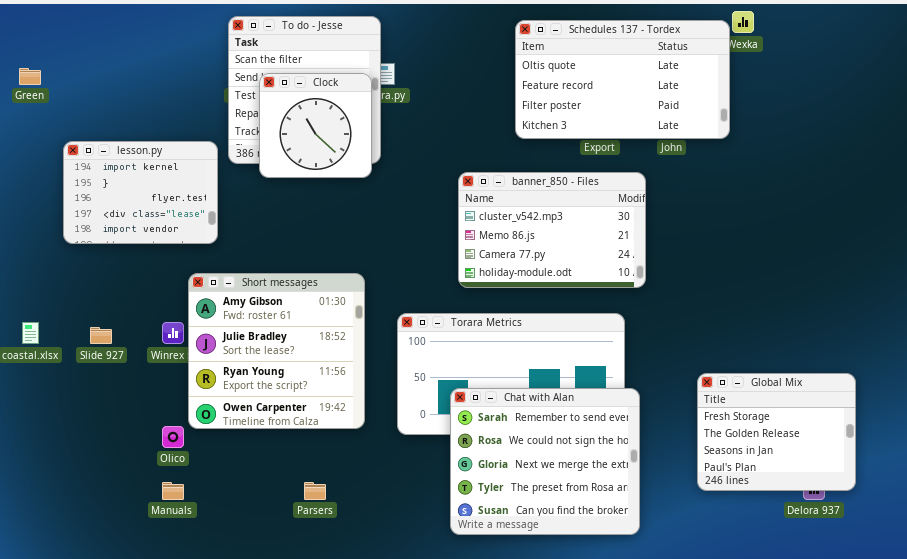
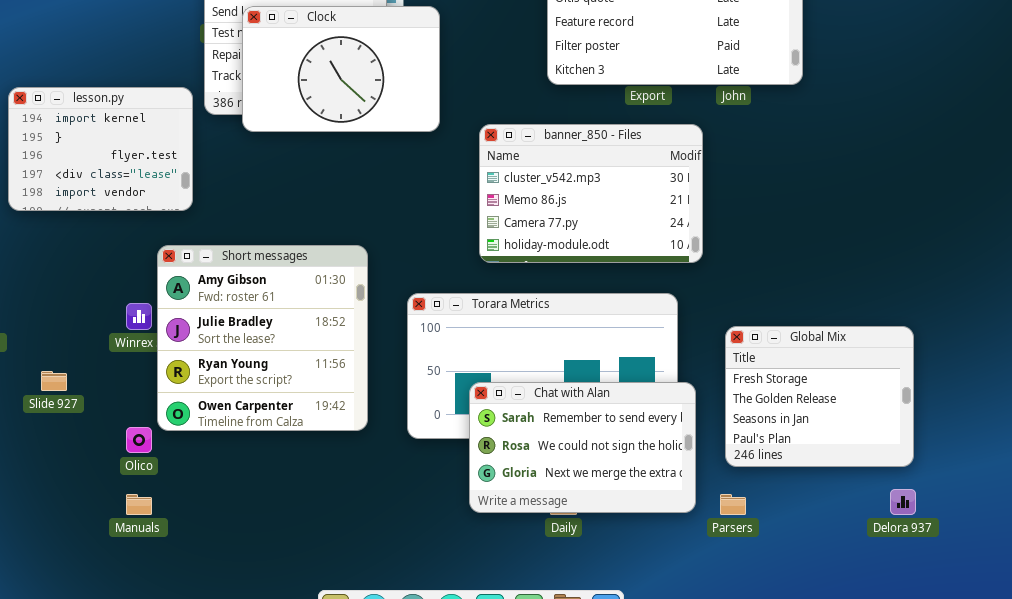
Clock: [259,73,372,178] -> [242,6,440,132], resized
Slide 927: [90,327,112,344] -> [41,371,67,391], moved
Global Mix: [697,373,856,491] -> [725,326,914,467], moved
Chat with Alan: [450,388,640,535] -> [469,382,696,513], resized
Parsers: [304,482,326,500] -> [720,494,746,515], moved

